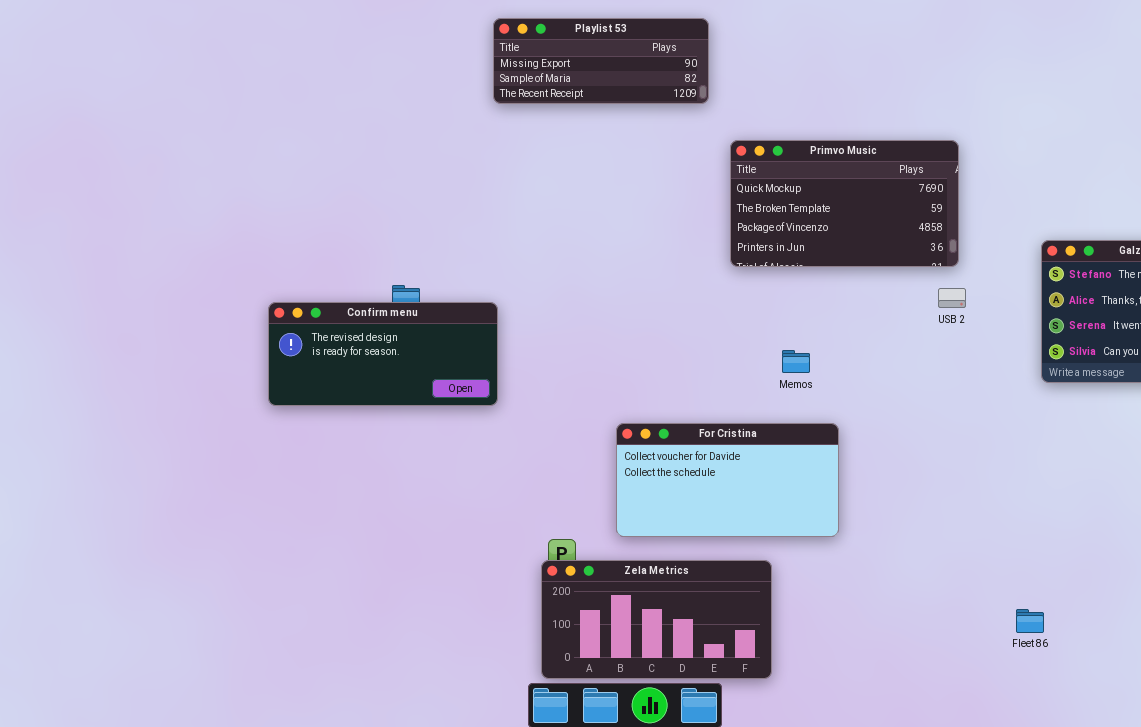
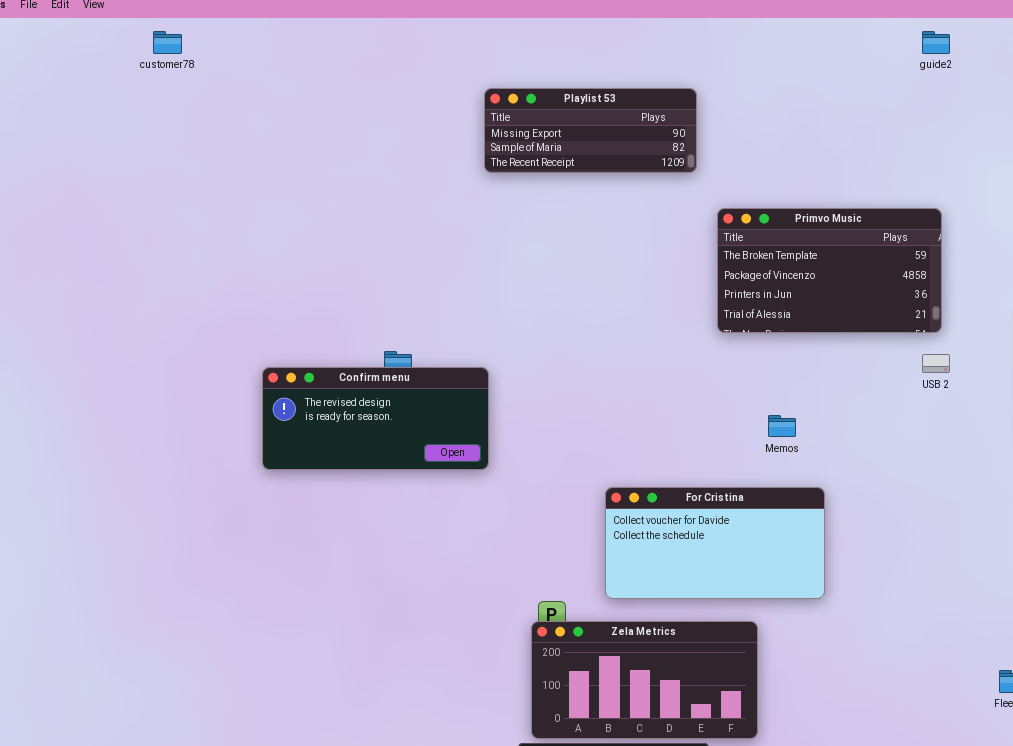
Primvo Music: [730,140,959,267] -> [717,208,942,333], scrolled down 1 row

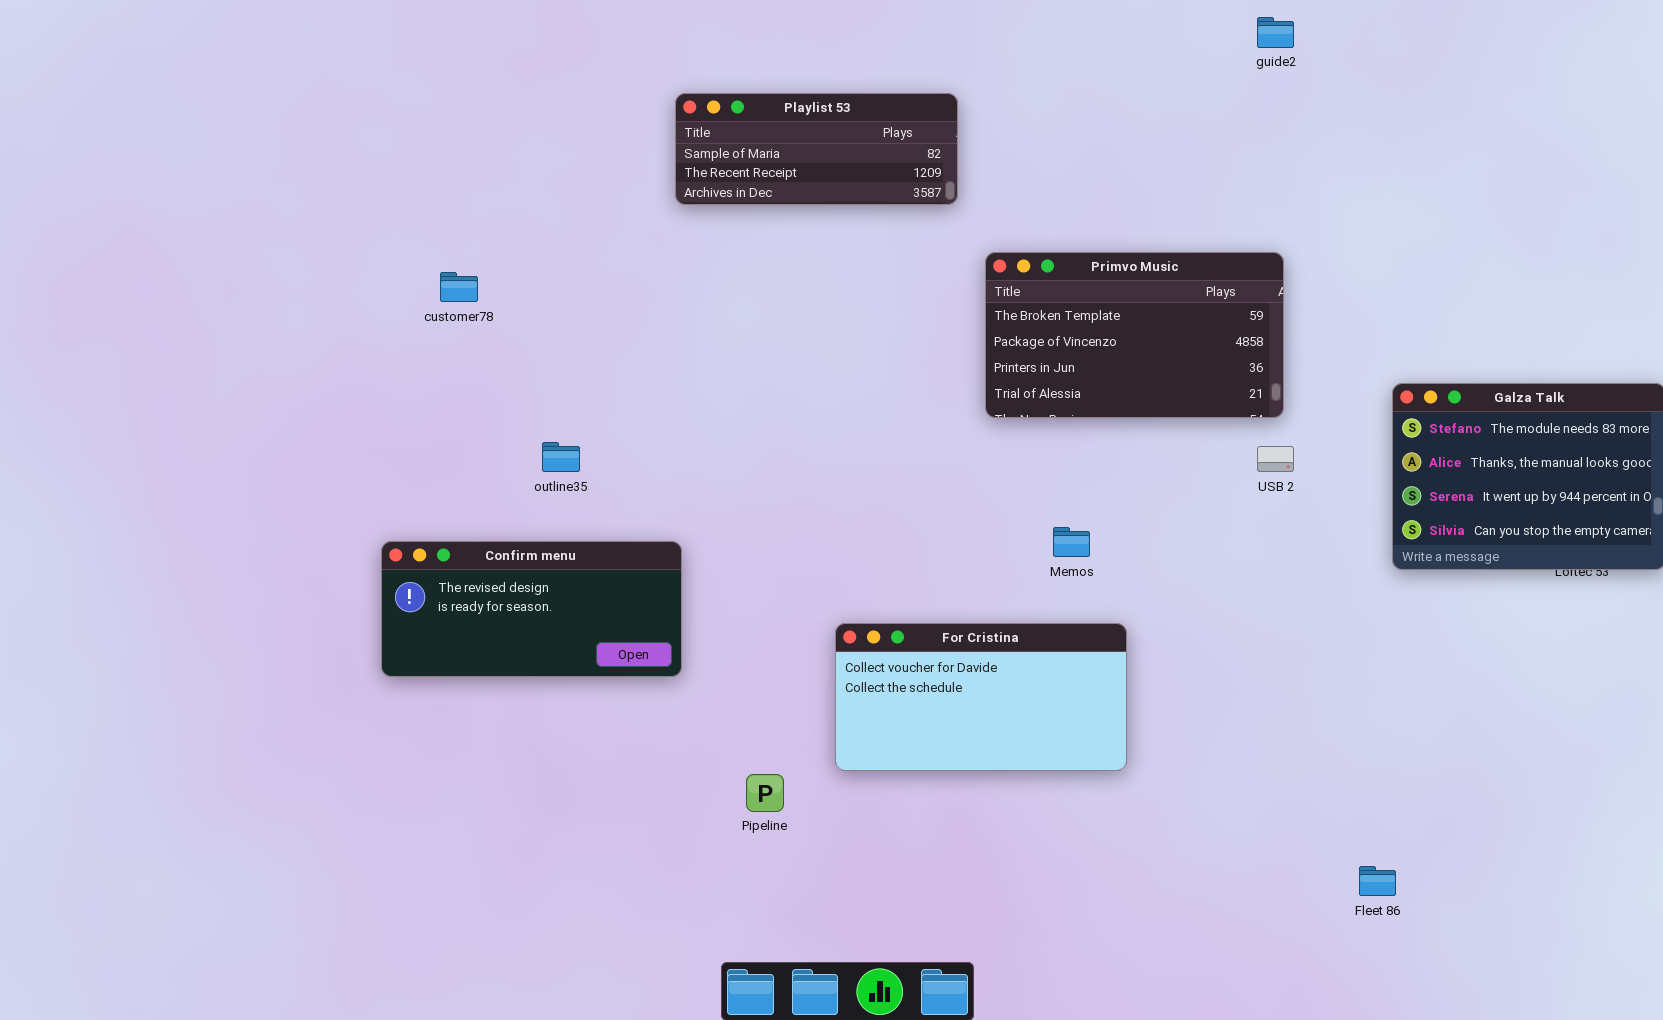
customer78: [153,31,182,54] -> [440,272,478,302], moved
Playlist 53: [484,88,697,173] -> [675,93,958,205], scrolled down 1 row
Confirm menu: [262,367,489,470] -> [381,541,682,677], moved
Zela Metrics: [531,621,758,739] -> none, closed

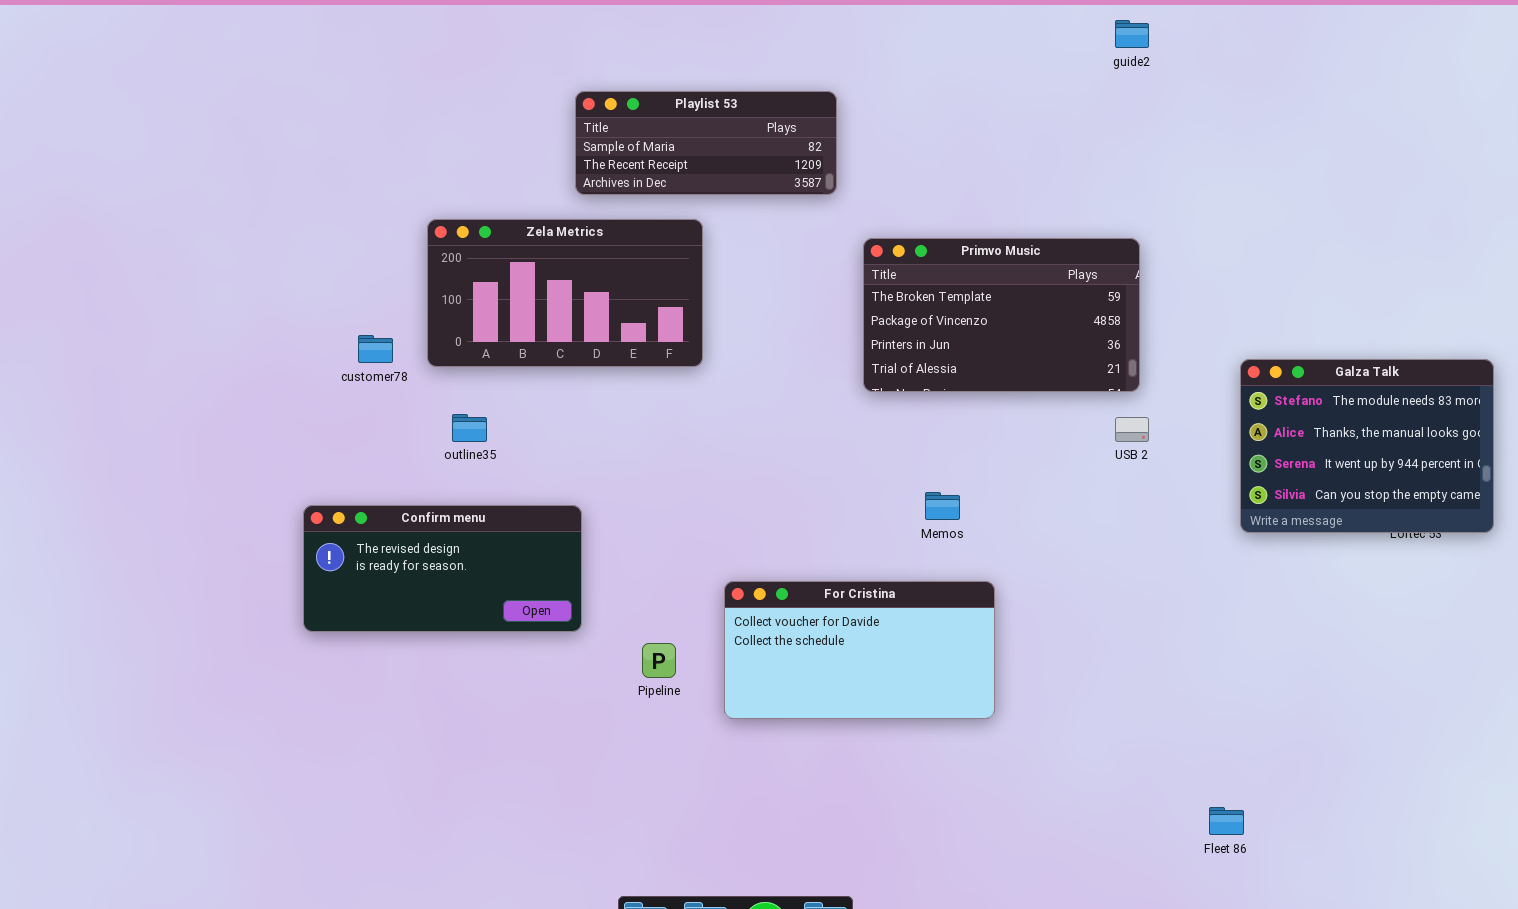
Zela Metrics: none -> [427,219,703,367], opened
customer78: [440,272,478,302] -> [358,335,393,363], moved
Pipeline: [746,774,784,812] -> [642,643,676,678], moved

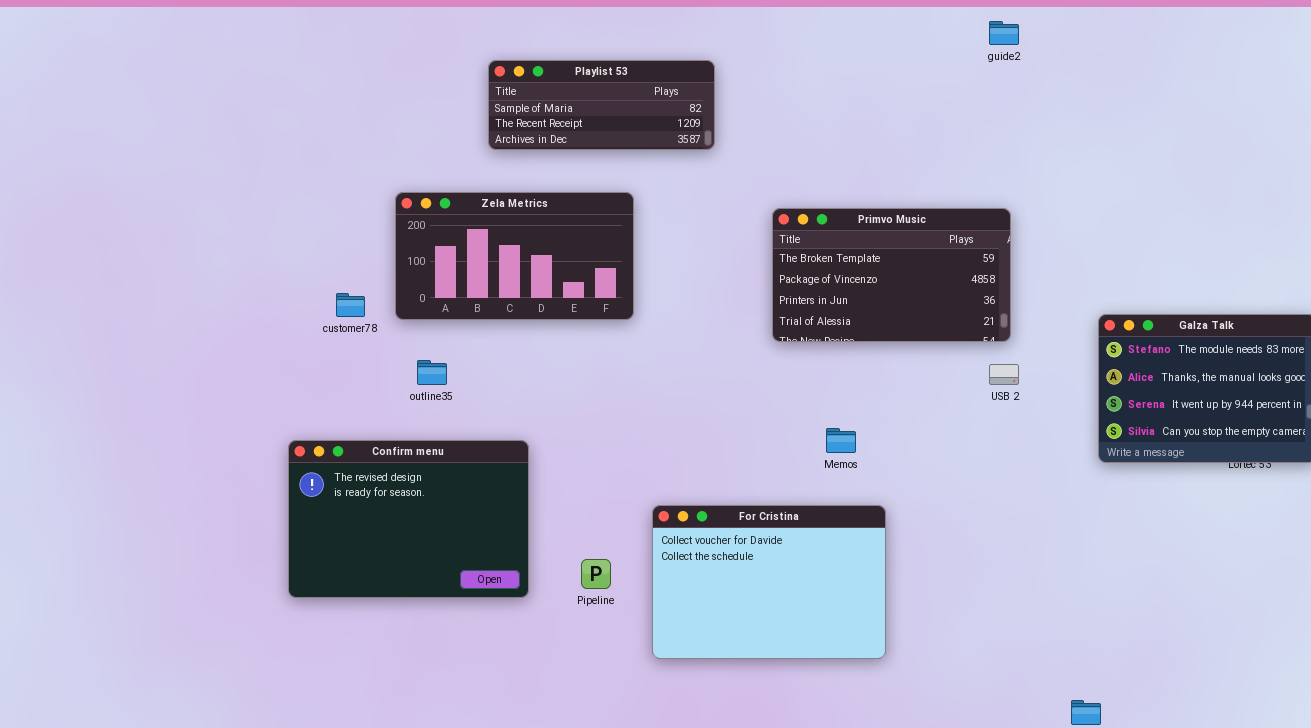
Playlist 53: [575,91,837,195] -> [488,60,715,150], moved
Confirm menu: [303,505,582,632] -> [288,440,529,598], resized
For Cristina: [724,581,995,719] -> [652,505,886,659], resized

